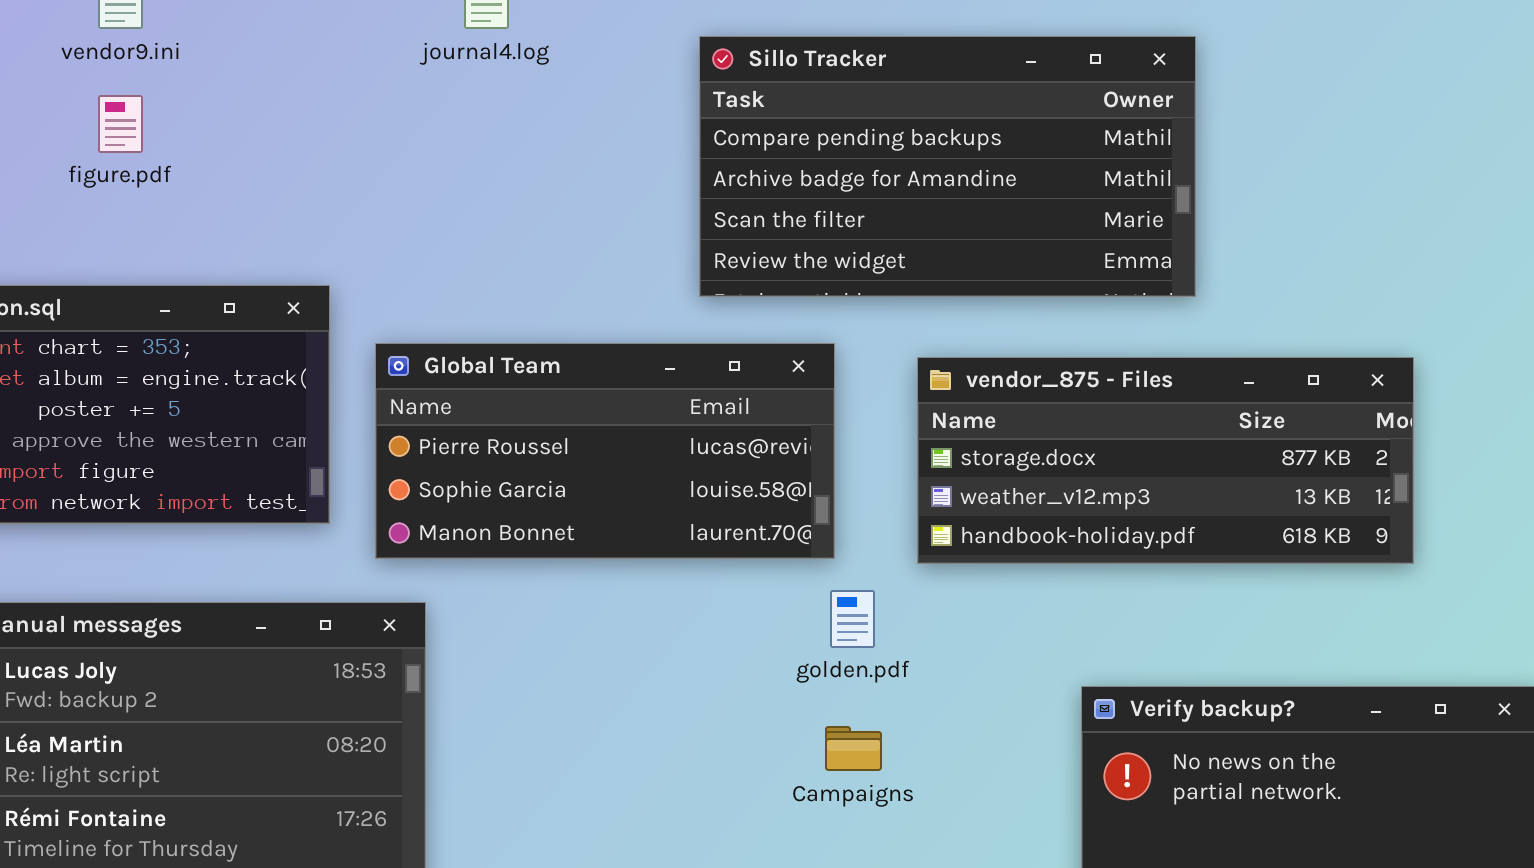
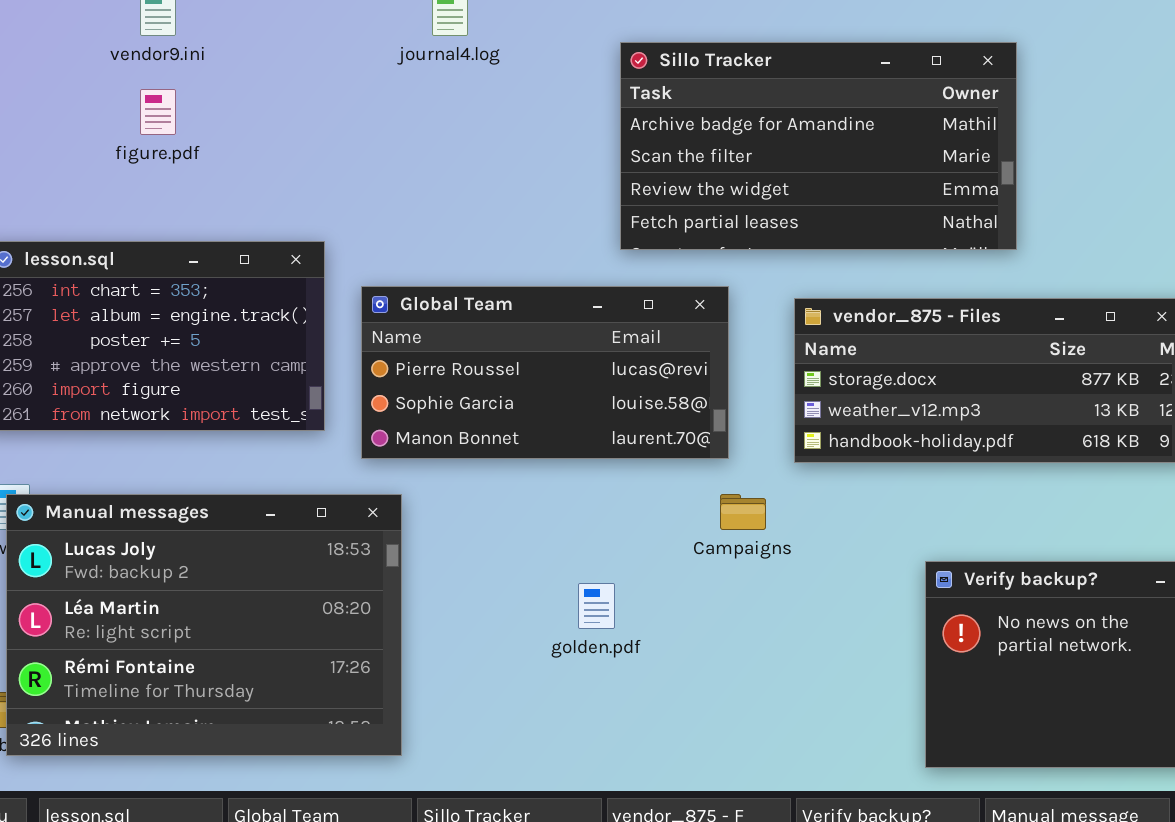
Sillo Tracker: [699,36,1196,297] -> [620,42,1017,250], scrolled down 1 row
golden.pdf: [830,590,875,648] -> [578,583,615,629], moved
Campaigns: [825,726,882,771] -> [720,494,766,530], moved

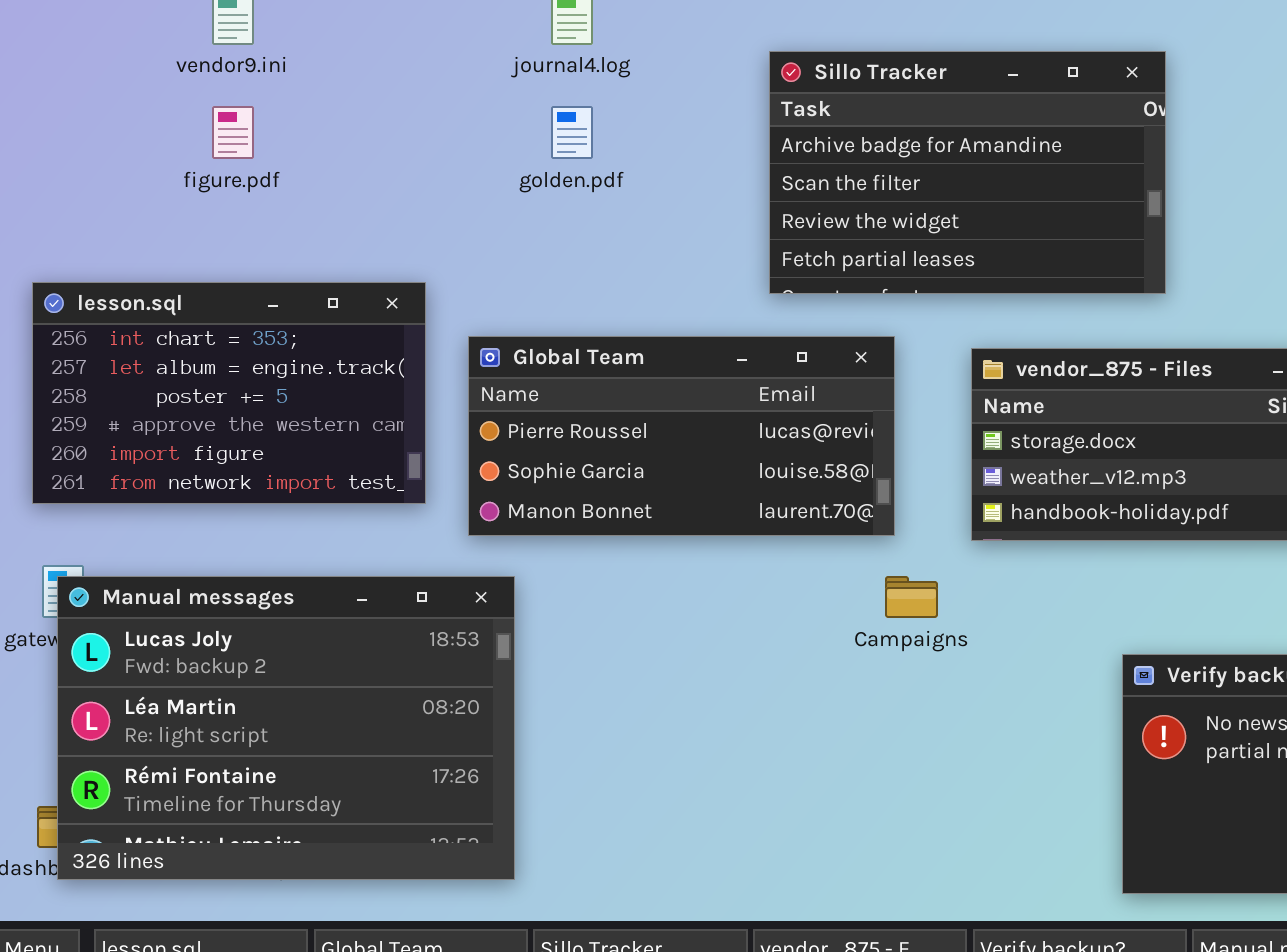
Sillo Tracker: [620,42,1017,250] -> [769,51,1166,294], resized
golden.pdf: [578,583,615,629] -> [551,106,593,159], moved

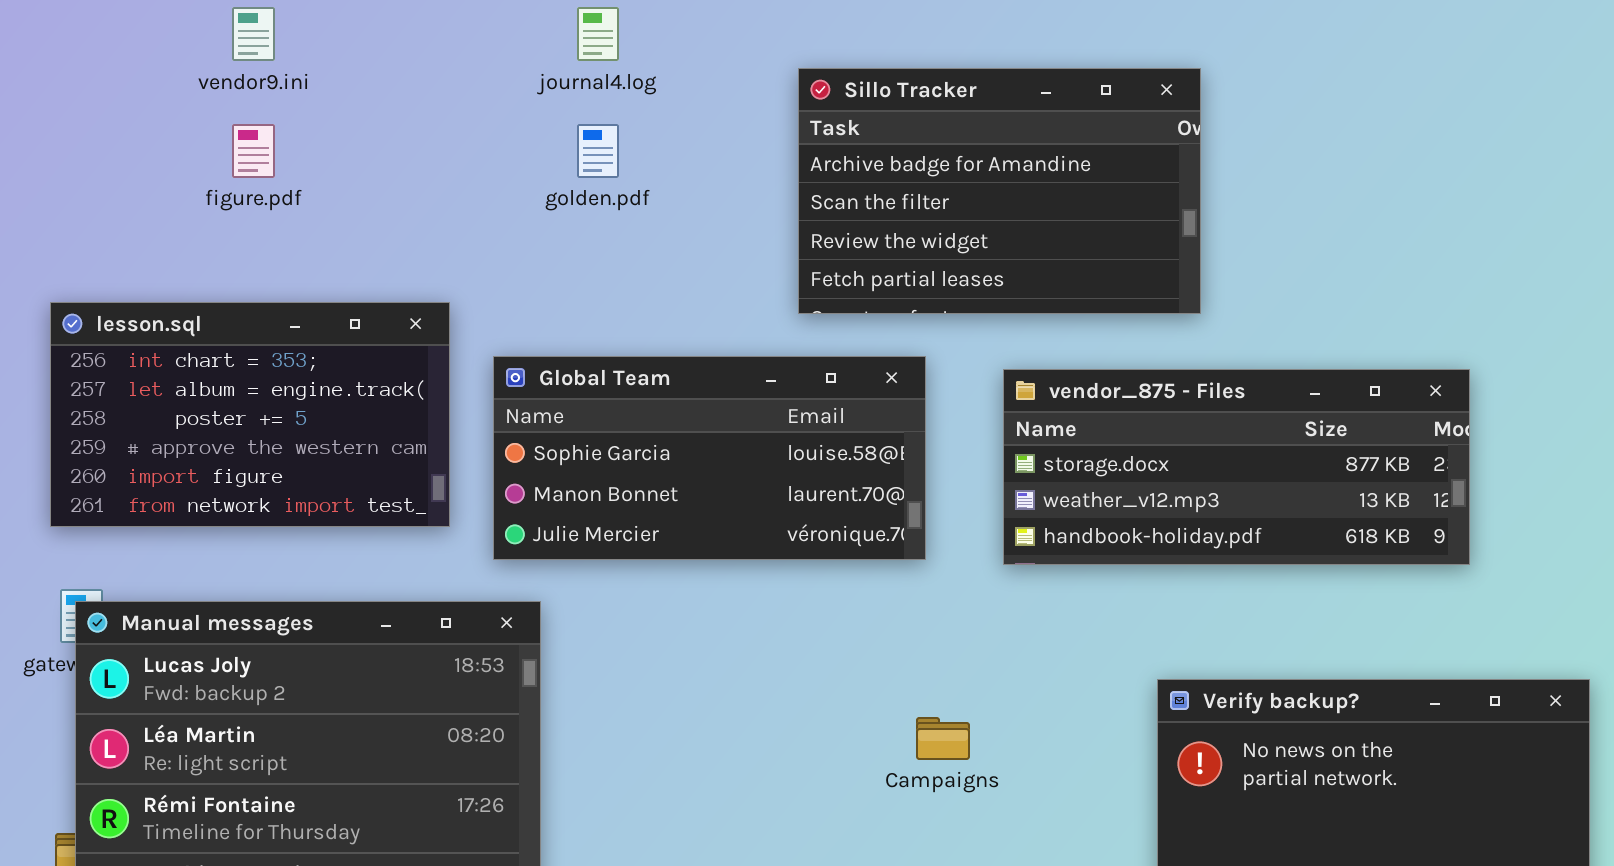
Global Team: [468,336,895,536] -> [493,356,926,560], scrolled down 1 row
Campaigns: [885,576,938,618] -> [916,717,970,760], moved

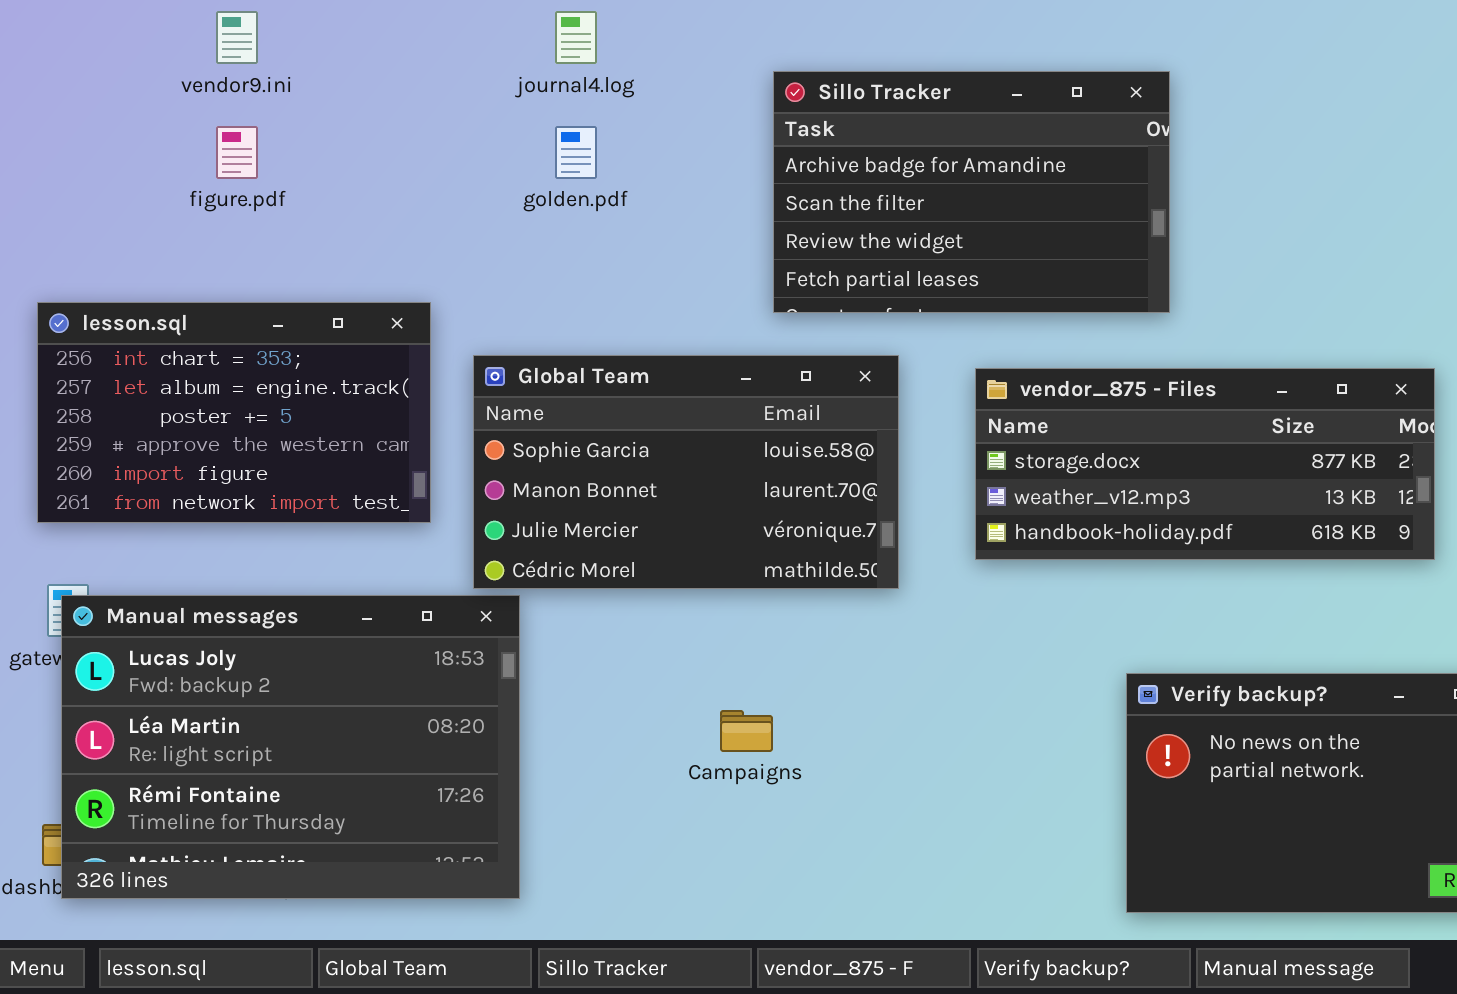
Global Team: [493,356,926,560] -> [473,355,899,589], resized
Campaigns: [916,717,970,760] -> [720,710,773,752], moved

